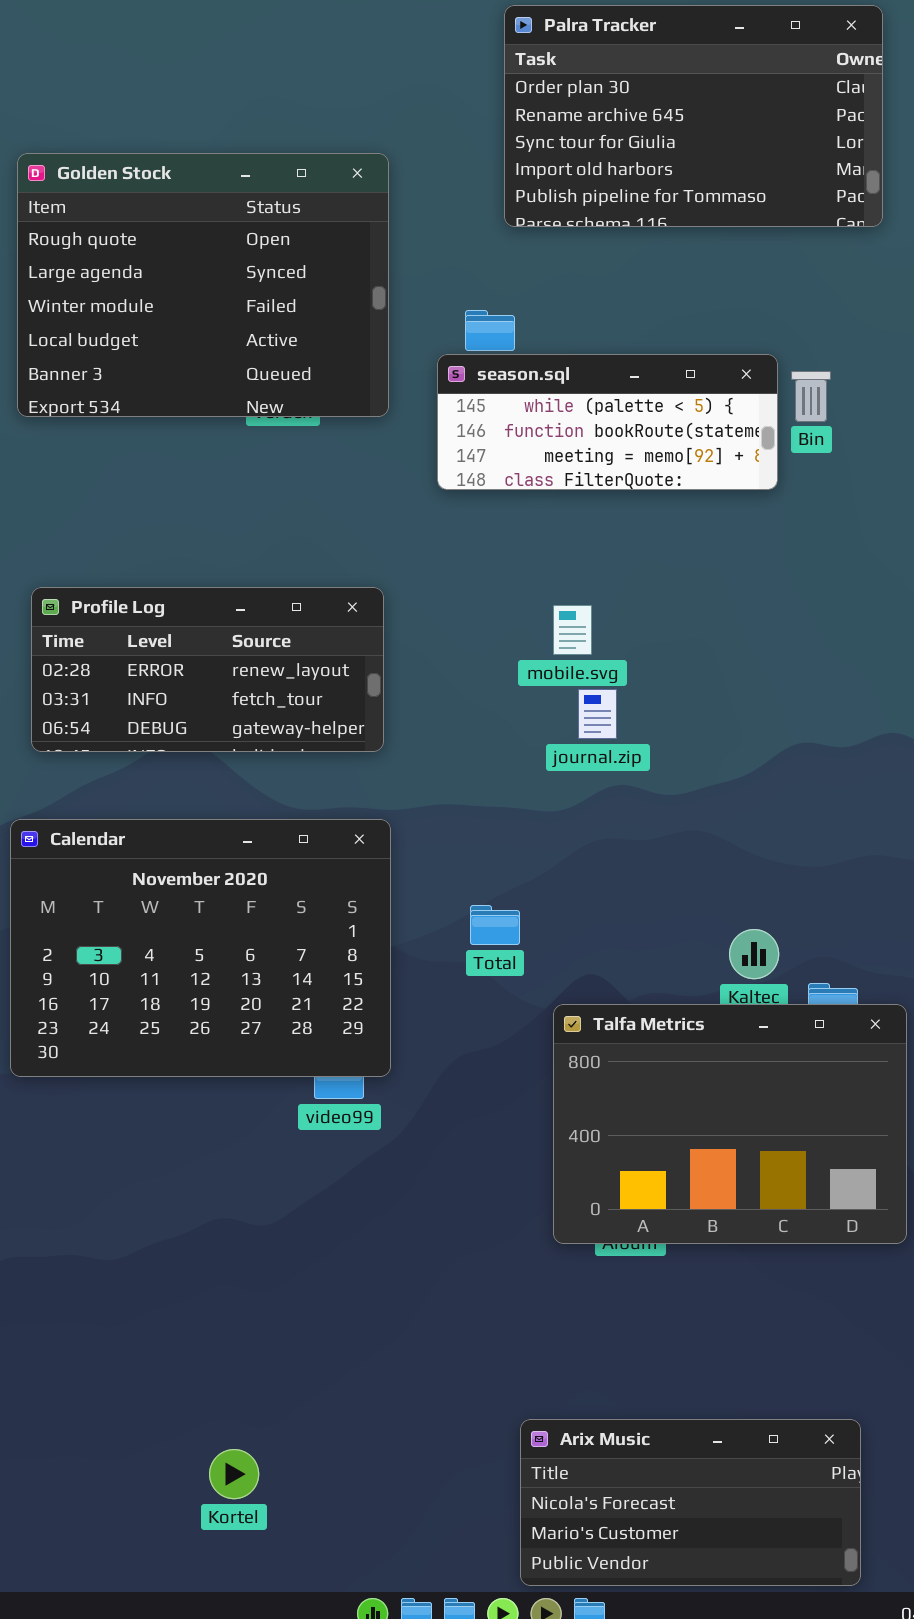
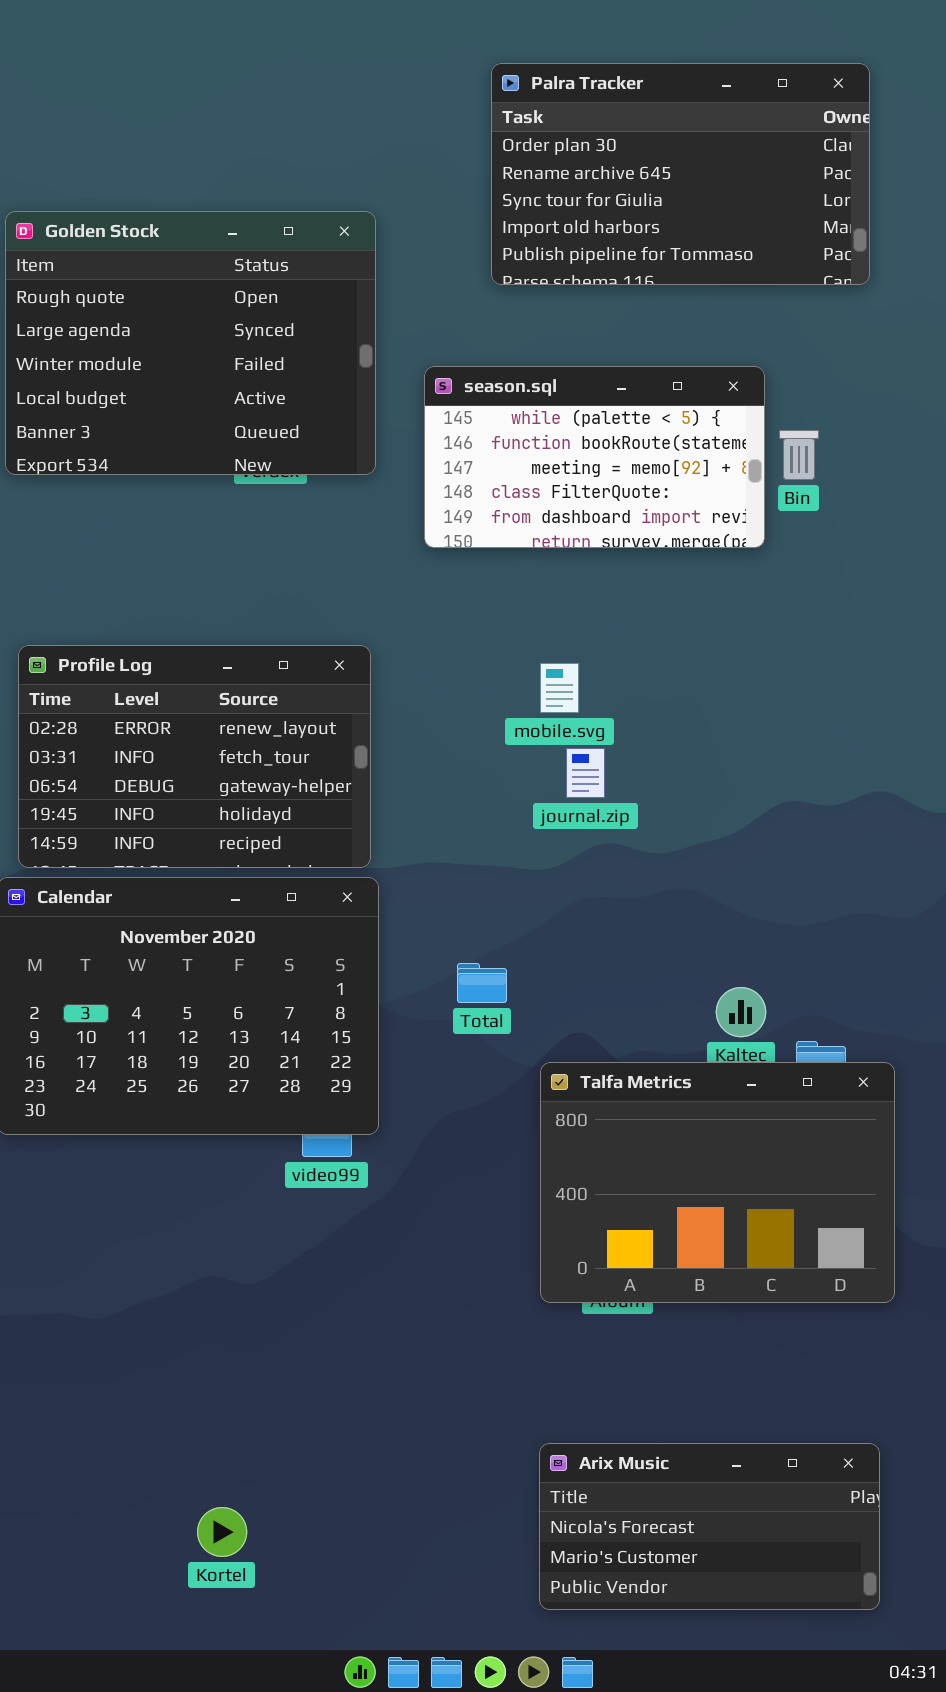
season.sql: [437,354,778,490] -> [424,366,765,548], resized
Profile Log: [31,587,384,752] -> [18,645,371,868], resized
Arix Music: [520,1419,861,1586] -> [539,1443,880,1610], moved

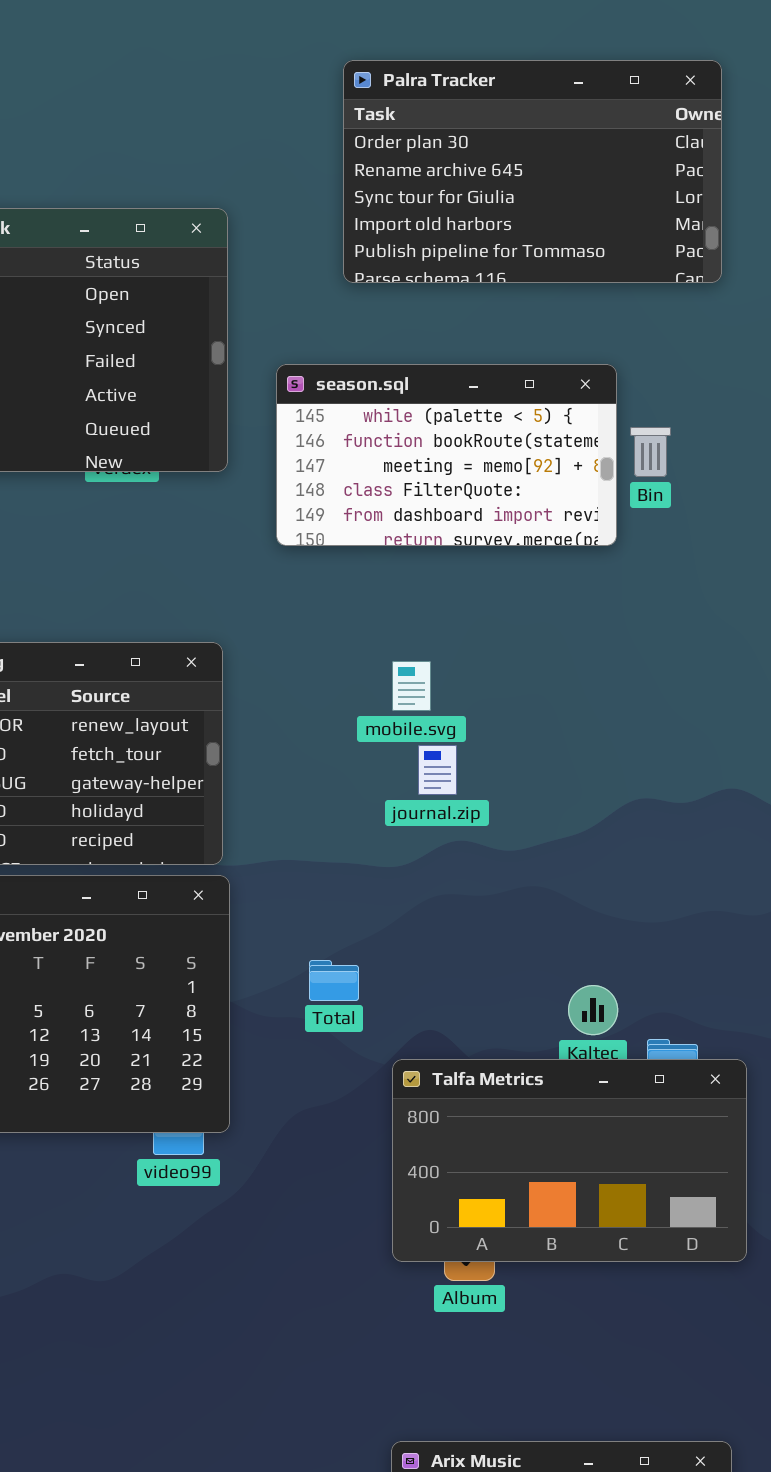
Talfa Metrics: [540,1062,895,1303] -> [392,1059,747,1262], resized

